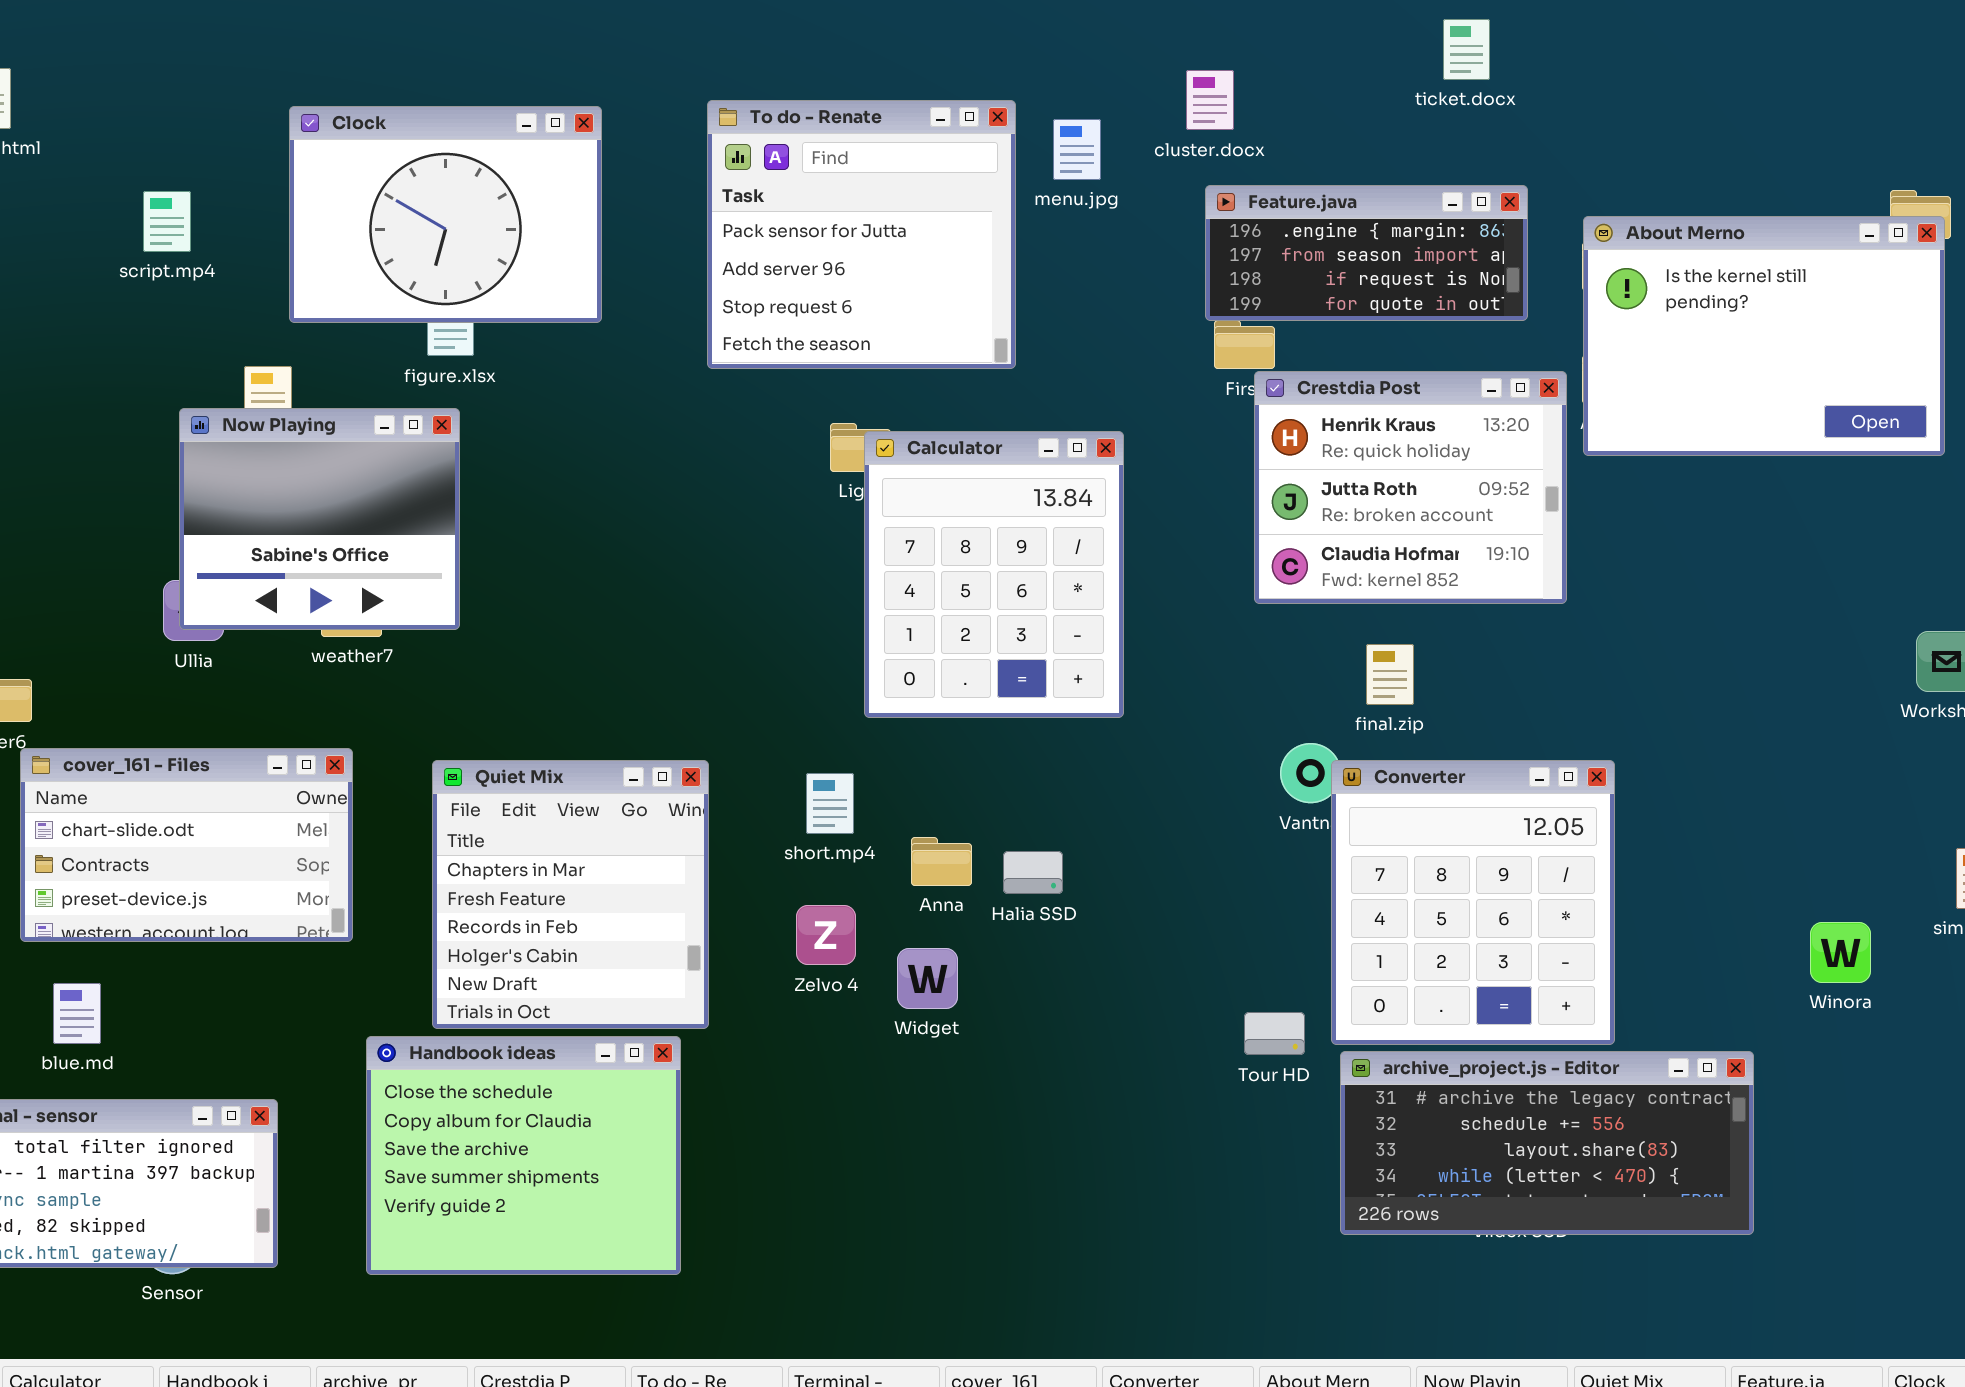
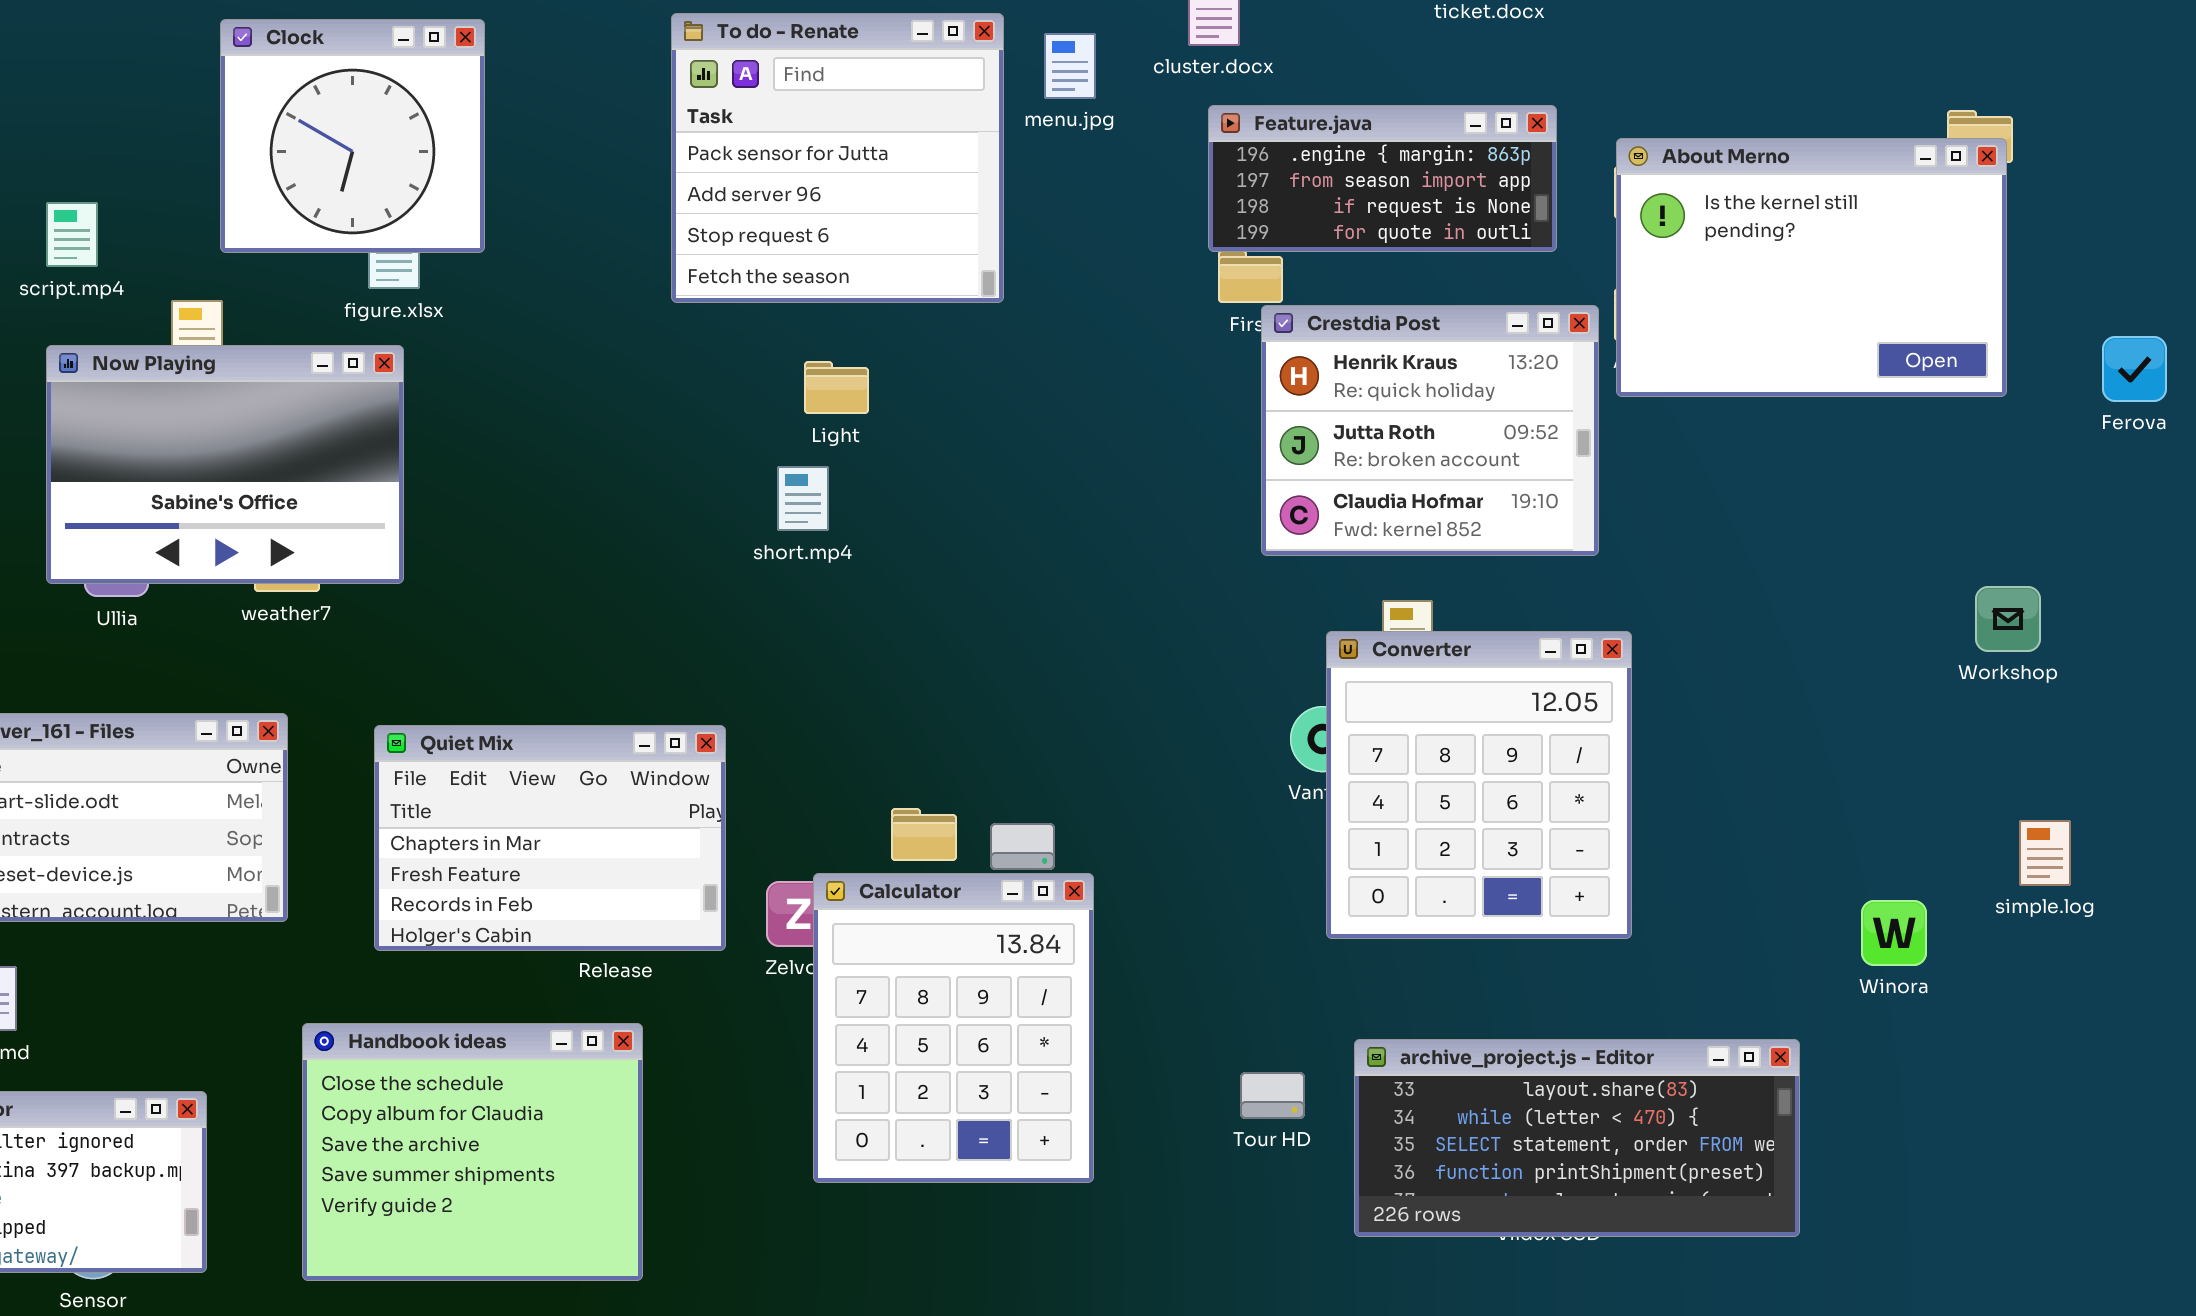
Clock: [289,106,602,323] -> [220,19,485,253], resized
script.mp4: [143,191,191,252] -> [46,202,98,267], moved
Now Playing: [179,408,460,630] -> [46,345,404,584], resized
Calculator: [864,431,1124,718] -> [813,873,1094,1183], moved
Quiet Mix: [432,760,709,1029] -> [374,725,726,951], resized
Converter: [1331,760,1615,1045] -> [1326,631,1632,939], moved
short.mp4: [806,773,854,834] -> [777,466,829,531], moved
Tour HD: [1244,1012,1305,1055] -> [1240,1072,1305,1119], moved
archive_project.js - Editor: [1340,1051,1754,1235] -> [1354,1039,1800,1237], scrolled down 2 rows

